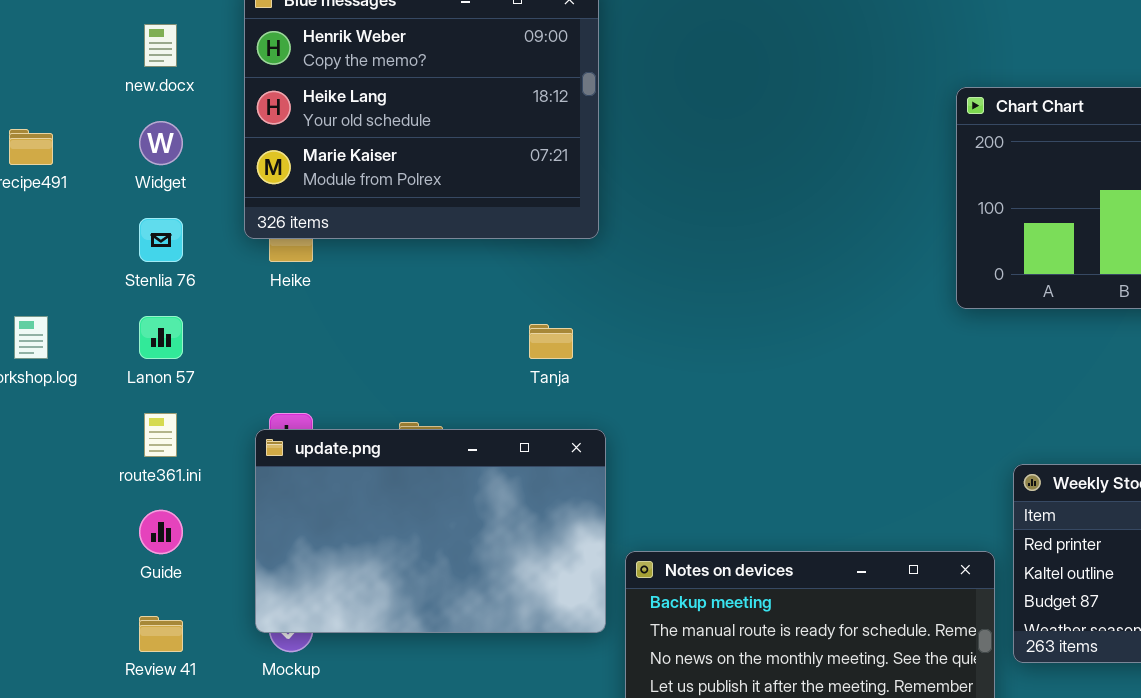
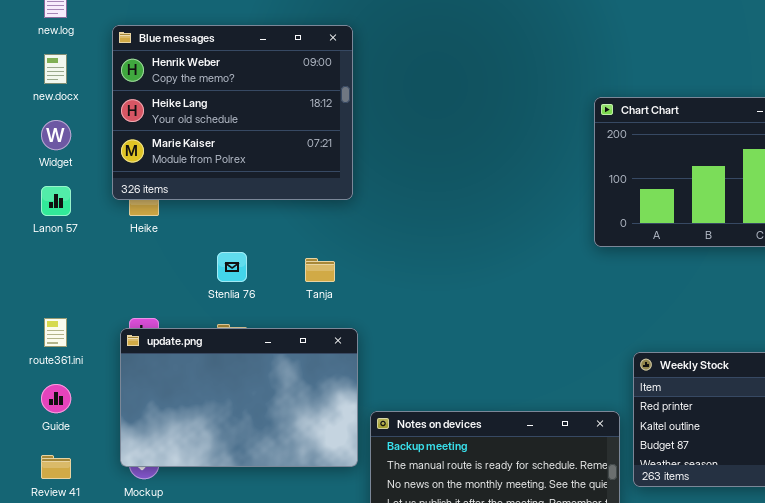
Stenlia 76: [139,218,183,262] -> [217,252,247,282], moved
Lanon 57: [139,316,183,359] -> [41,186,71,216], moved

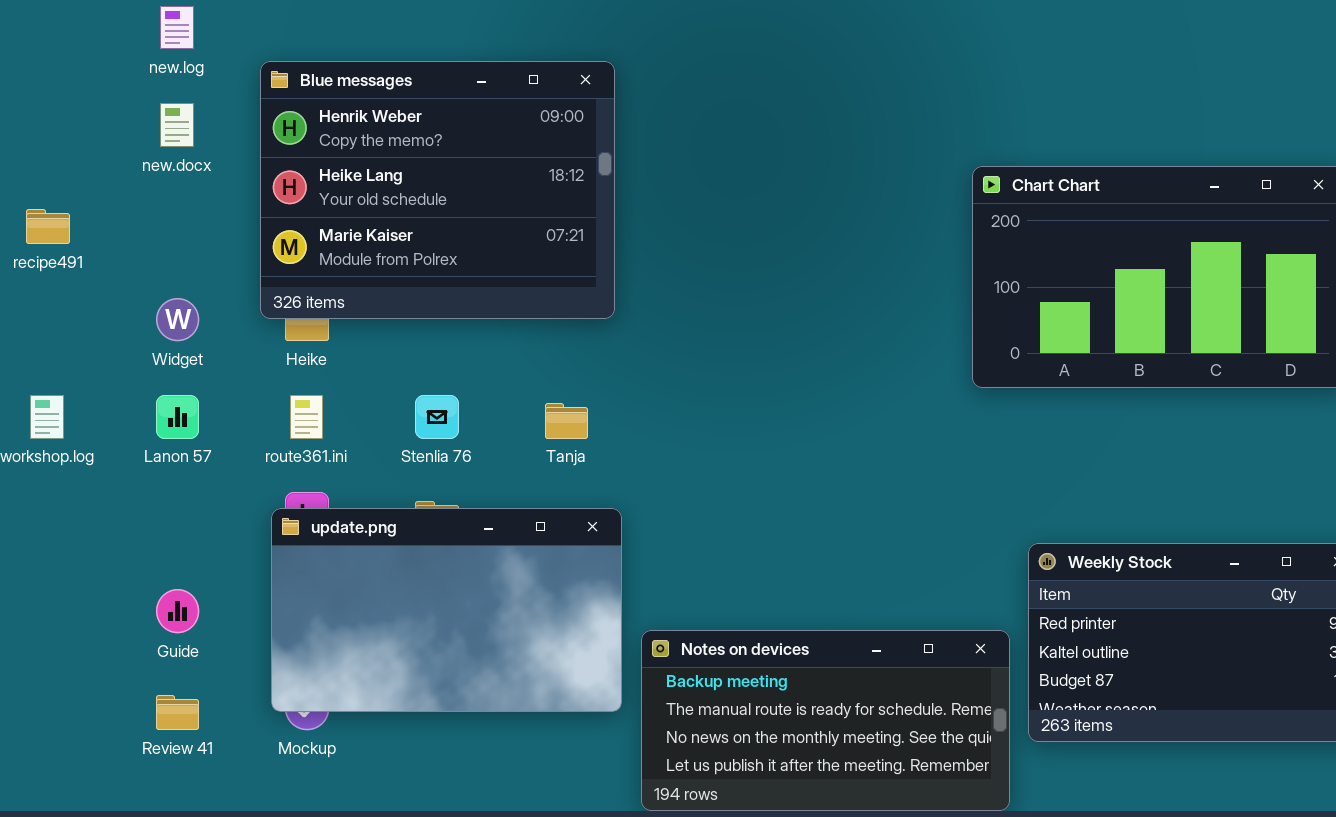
Widget: [41,120,71,150] -> [156,298,199,341], moved
Lanon 57: [41,186,71,216] -> [156,395,199,439], moved
route361.ini: [44,318,67,347] -> [290,395,323,439], moved

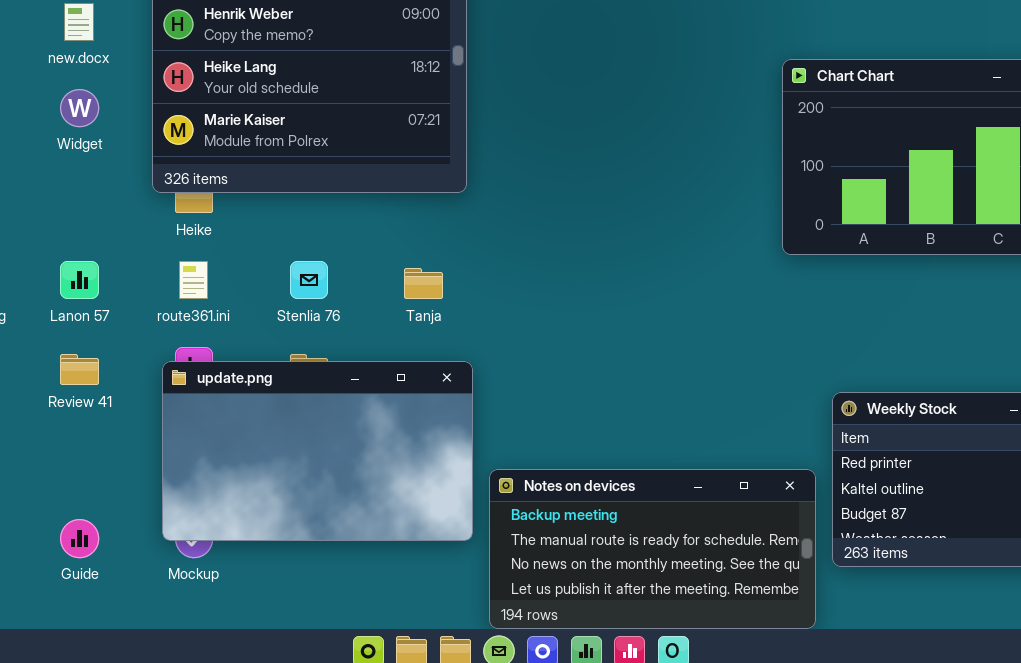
Widget: [156,298,199,341] -> [60,89,99,127], moved
Guide: [156,589,199,633] -> [60,519,99,558], moved
Review 41: [156,695,199,730] -> [60,354,99,385], moved

